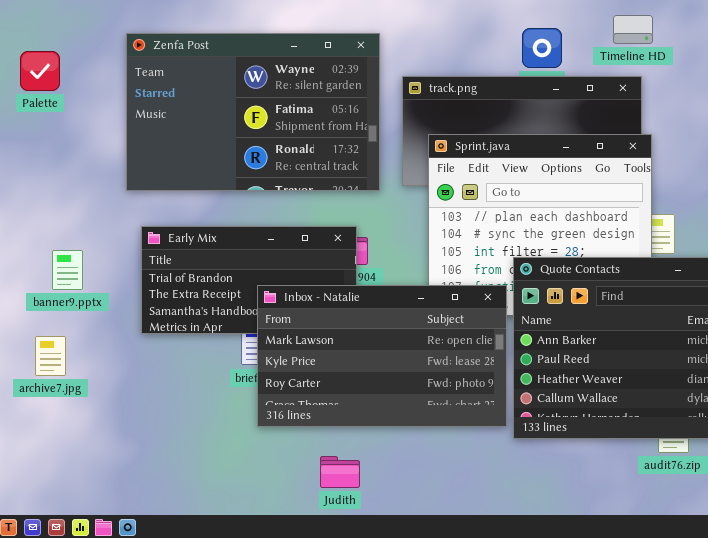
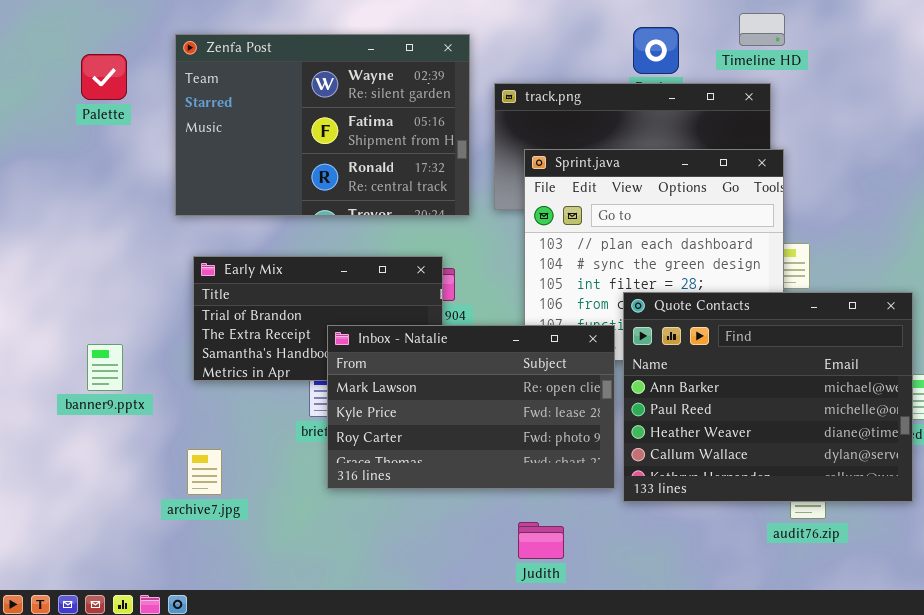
Palette: [20,51,60,91] -> [81,54,127,100], moved
banner9.pptx: [52,250,83,290] -> [87,344,123,391], moved
archive7.jpg: [35,336,66,376] -> [187,449,222,495], moved
Judith: [320,456,360,488] -> [518,522,564,559], moved

